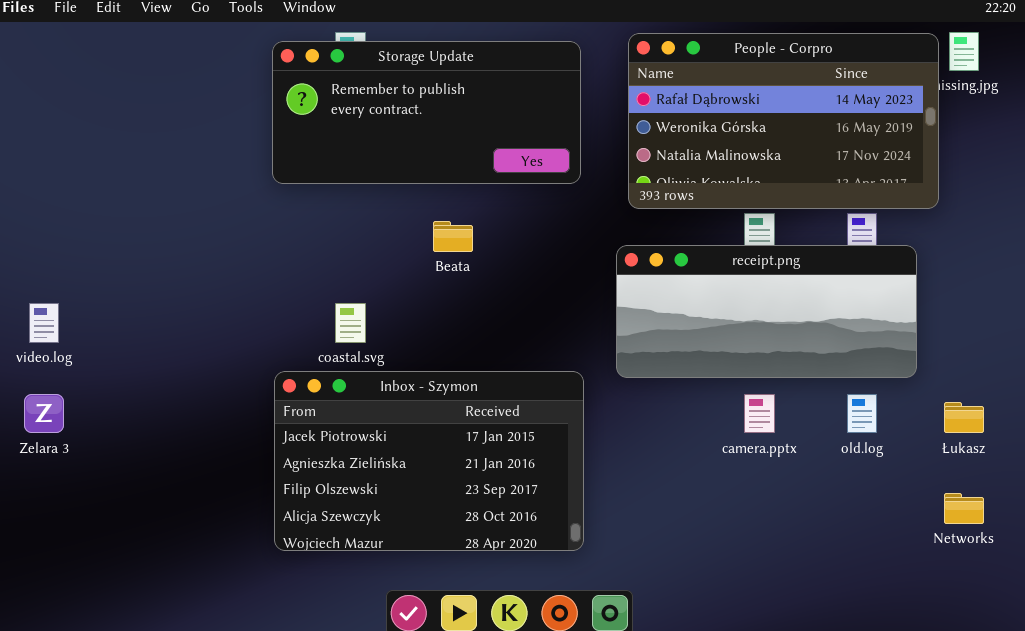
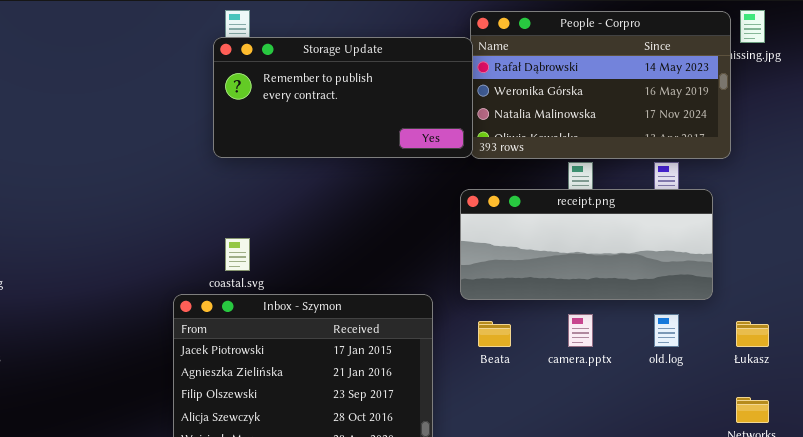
Storage Update: [272,41,581,184] -> [213,37,473,158], moved
Beata: [433,221,473,252] -> [478,321,511,347], moved

